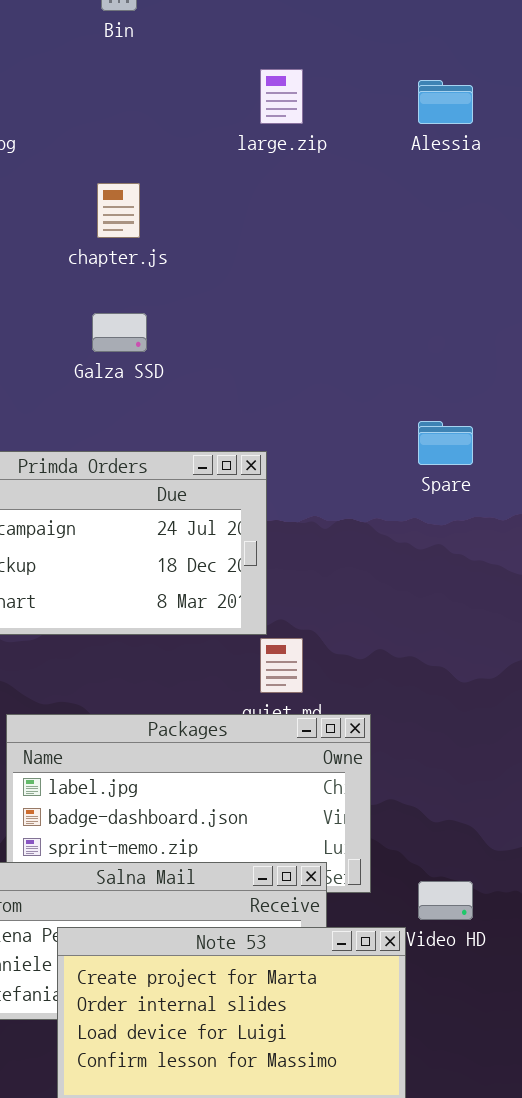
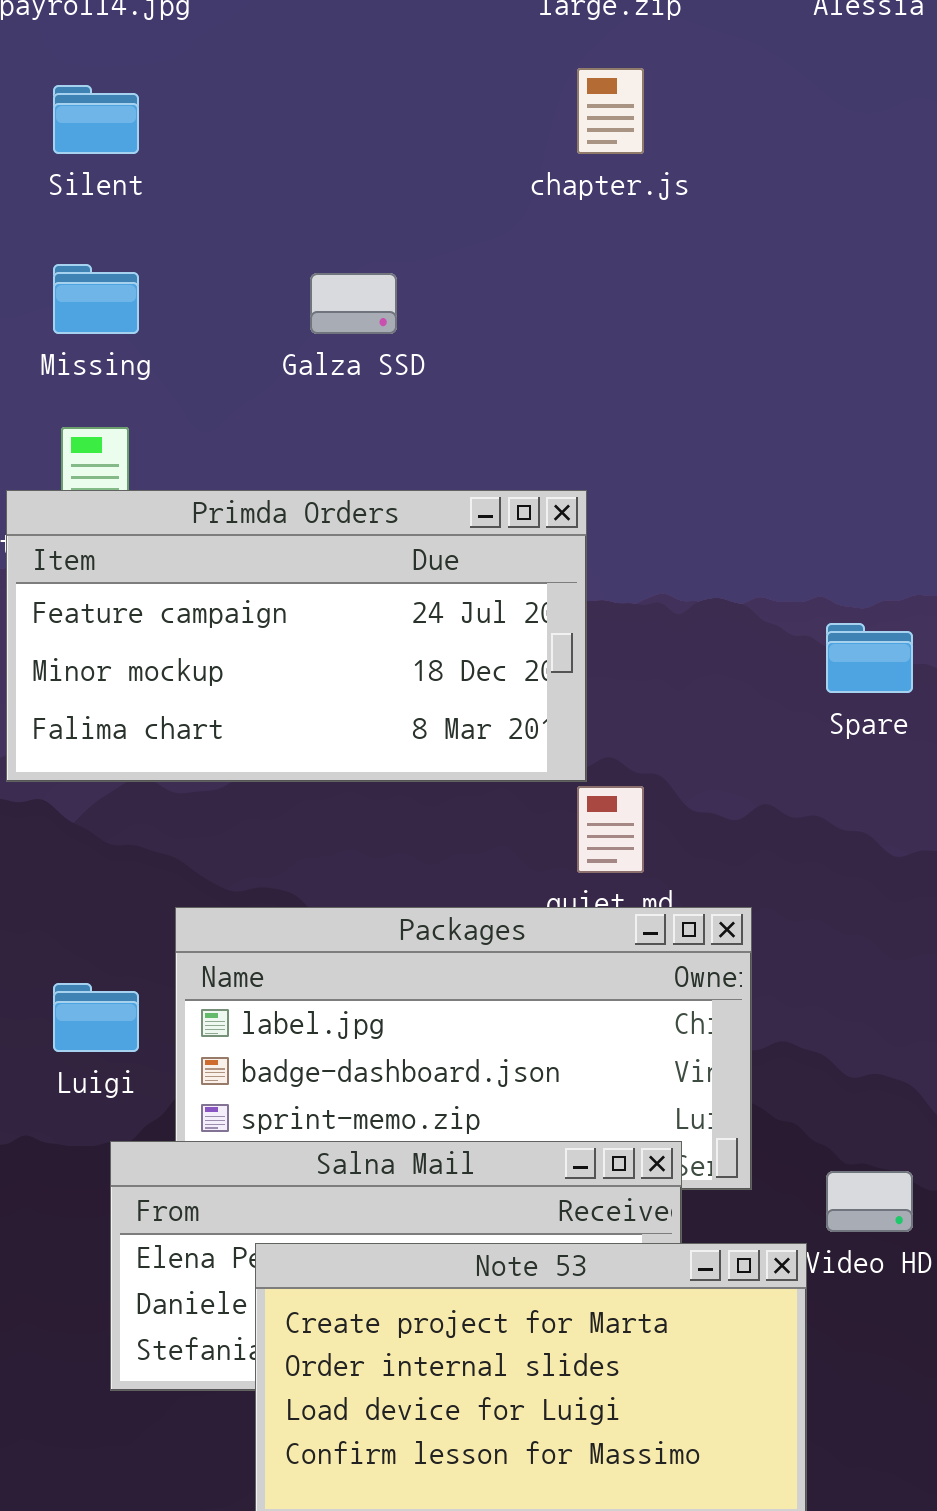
chapter.js: [97,183,140,238] -> [577,68,644,154], moved
Spare: [418,421,473,465] -> [826,623,913,693], moved

